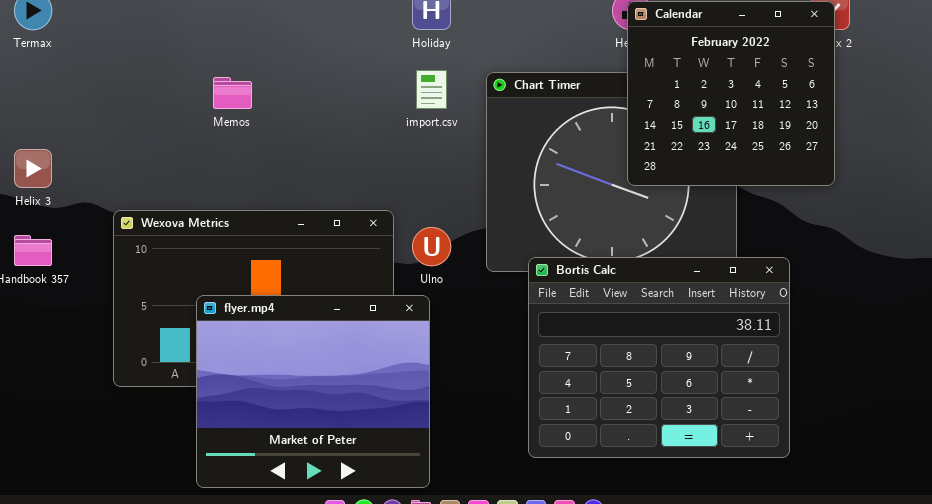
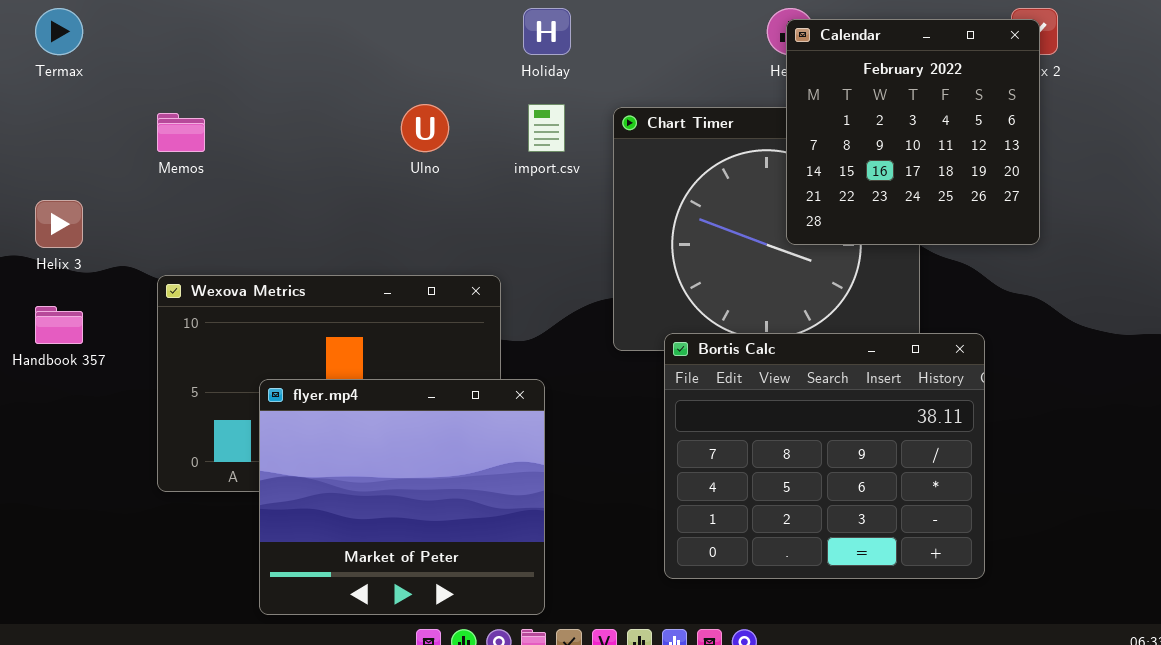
Memos: [213,77,252,109] -> [157,113,205,152], moved
Ulno: [412,227,451,266] -> [401,104,449,152], moved

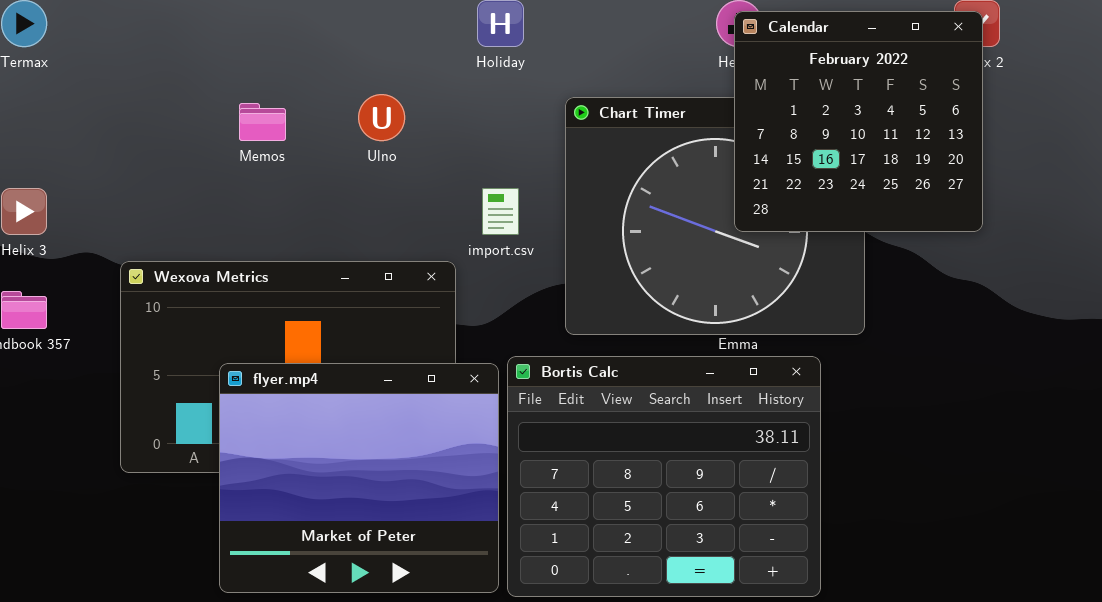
import.csv: [528,104,565,152] -> [482,188,519,235], moved
Memos: [157,113,205,152] -> [239,103,286,141], moved
Bortis Calc: [664,333,985,579] -> [507,356,821,597], moved

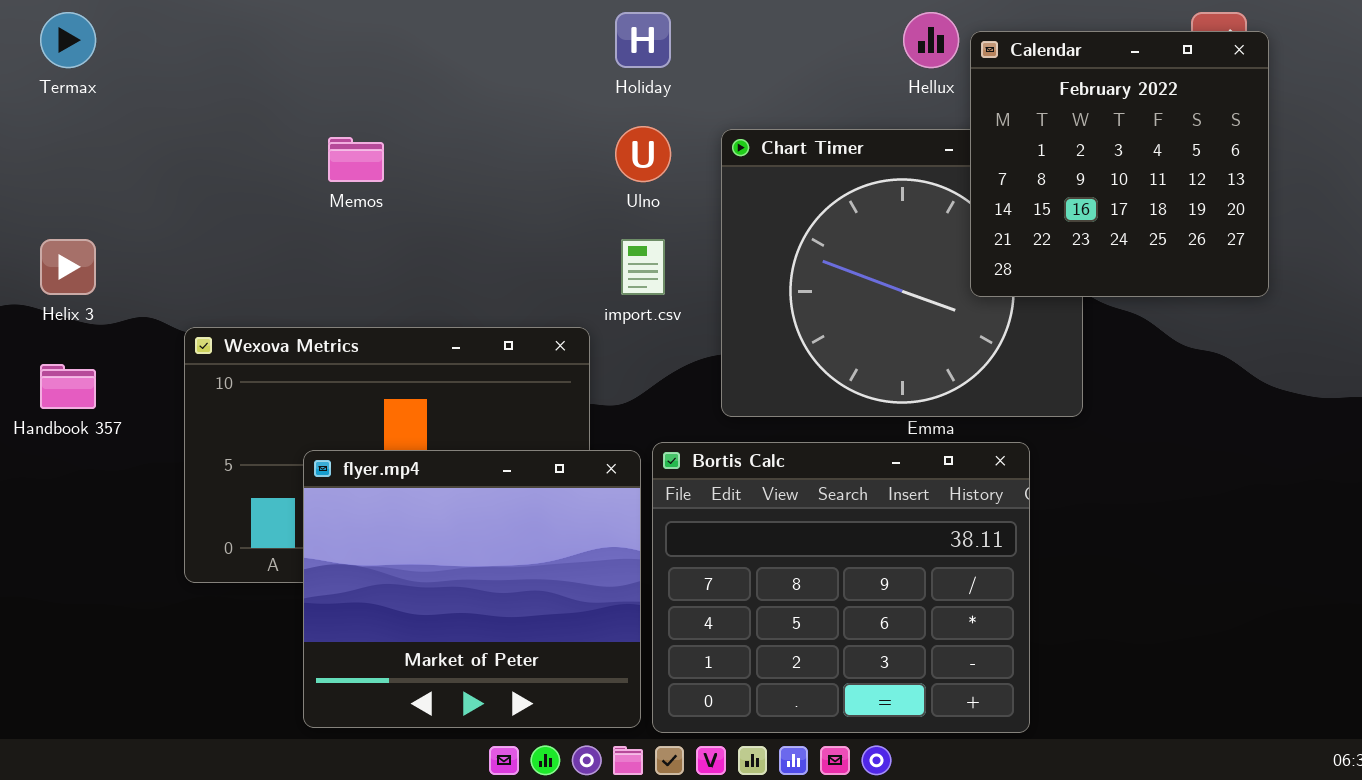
Calendar: [734,11,983,232] -> [970,31,1269,297], moved
Ulno: [358,94,405,141] -> [615,126,671,182], moved

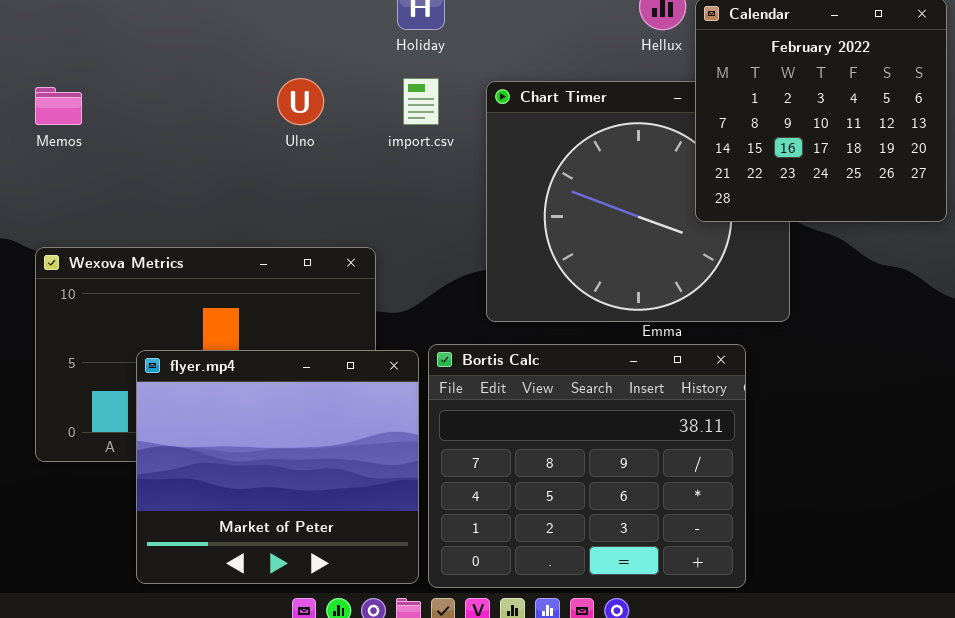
Ulno: [615,126,671,182] -> [277,78,324,125], moved
Memos: [328,137,384,182] -> [35,87,82,125], moved
import.csv: [621,239,665,295] -> [403,78,439,125], moved

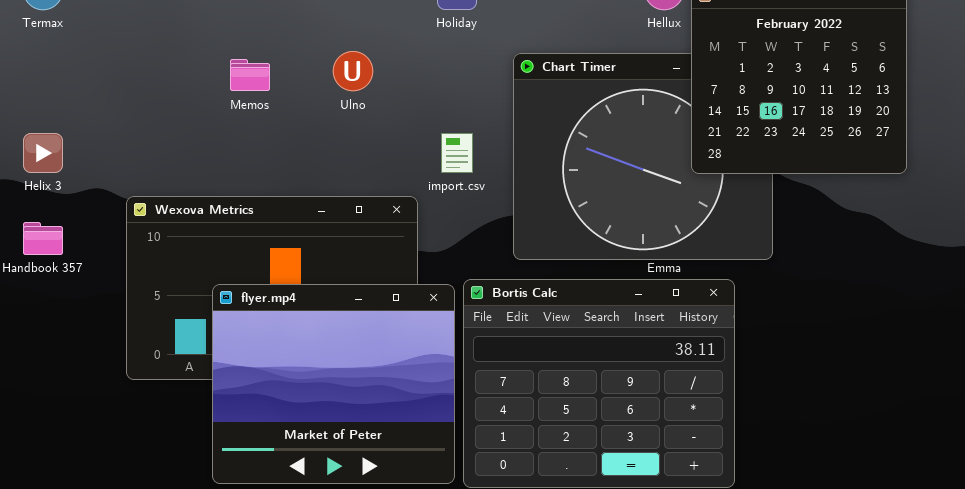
import.csv: [403,78,439,125] -> [441,133,473,173], moved
Memos: [35,87,82,125] -> [230,59,270,91], moved

